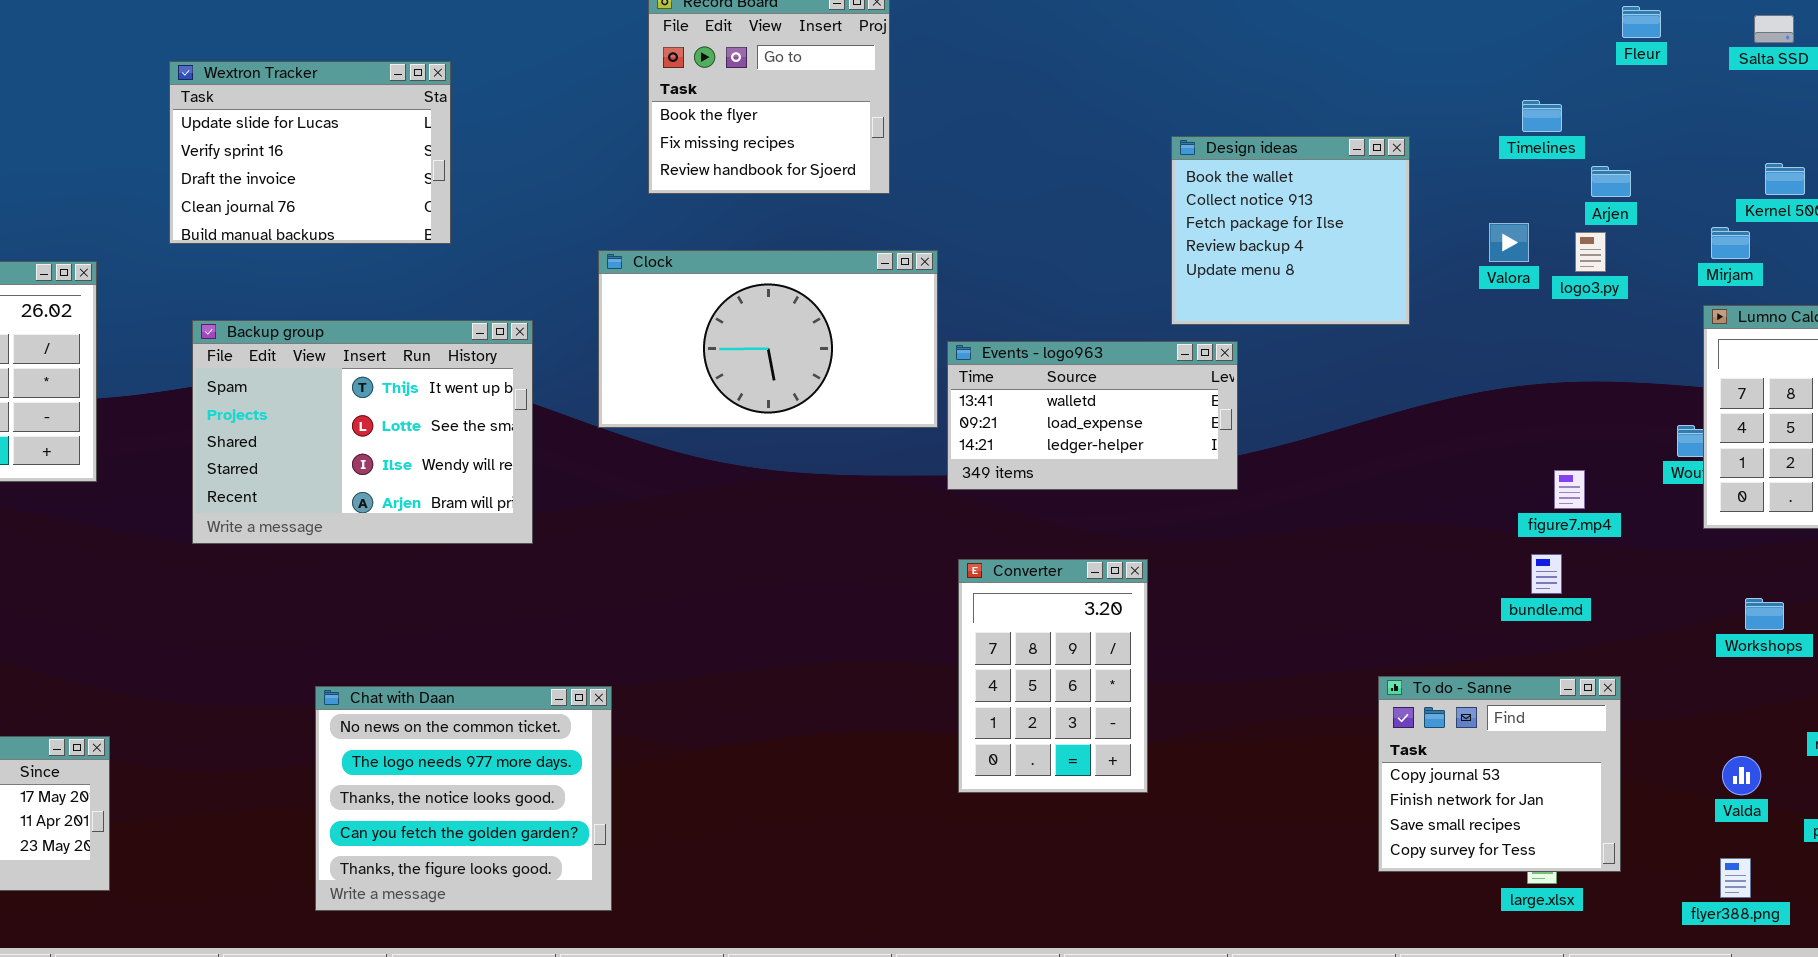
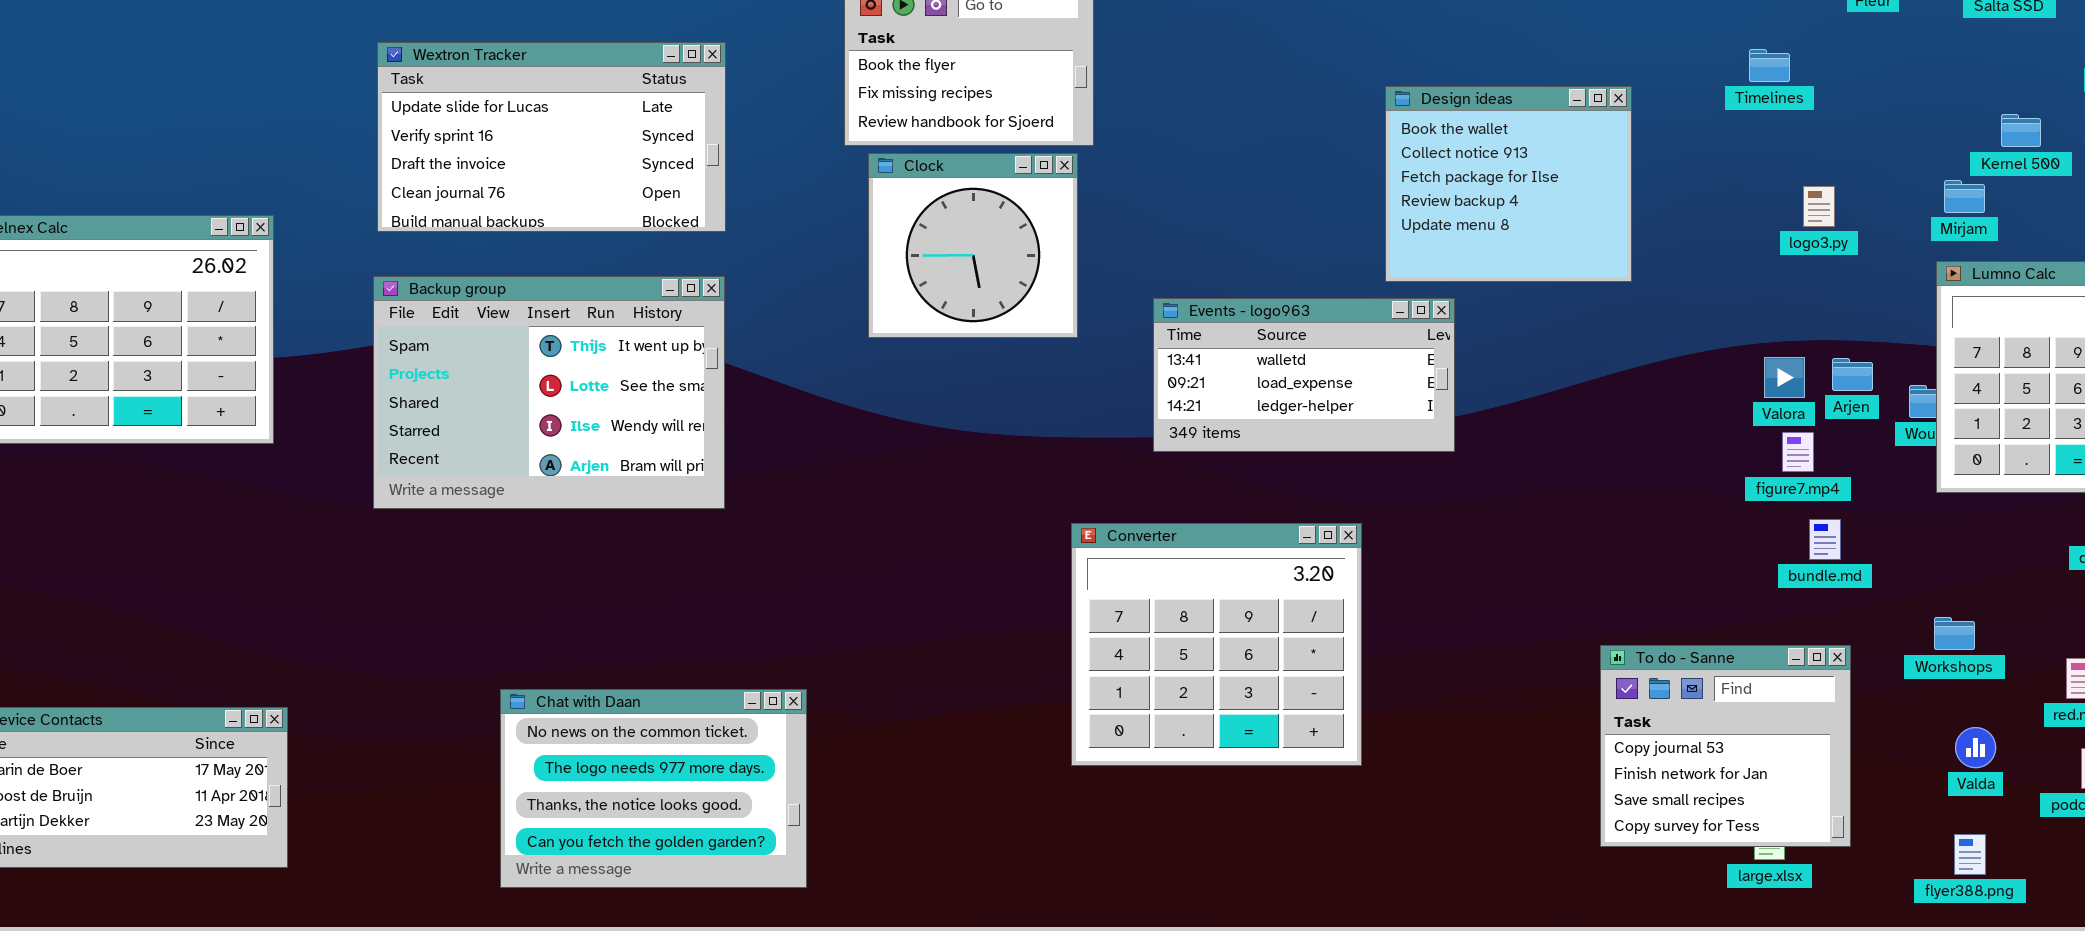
Wextron Tracker: [169,61,451,244] -> [377,42,726,232], moved, resized
Arjen: [1591,166,1631,197] -> [1832,358,1873,391], moved
Valora: [1489,223,1529,262] -> [1764,357,1805,398], moved
Clock: [598,250,938,428] -> [868,153,1078,338], moved, resized
bundle.md: [1531,554,1562,594] -> [1809,519,1841,560], moved
Converter: [958,559,1148,793] -> [1071,523,1362,766], resized
Workshops: [1745,598,1784,630] -> [1934,617,1975,650], moved
Chat with Daan: [315,686,612,911] -> [500,689,807,888], resized

